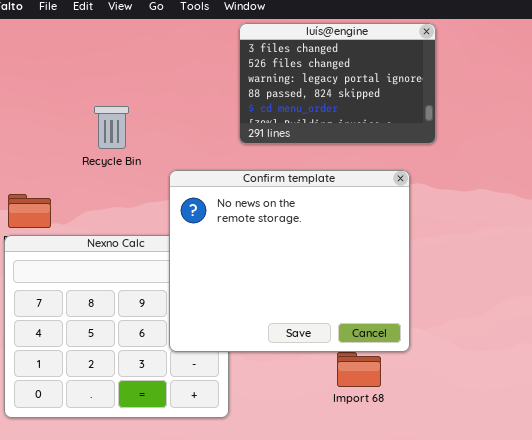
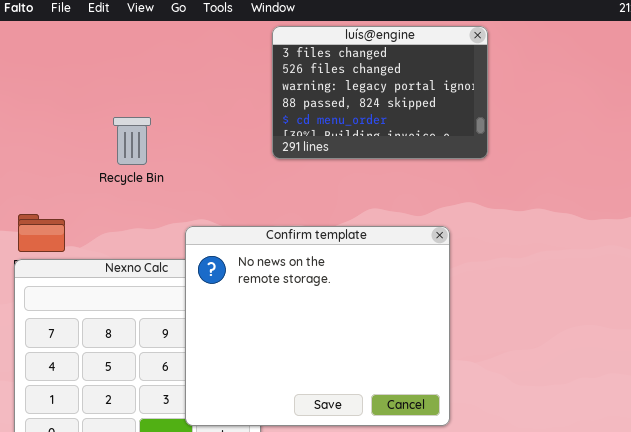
Confirm template: [169,170,410,352] -> [185,226,450,426], moved

